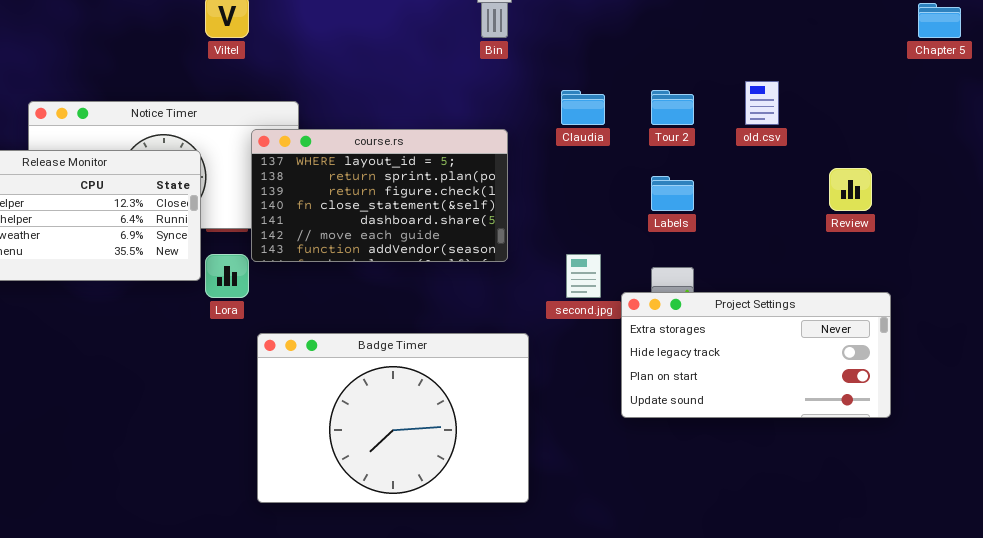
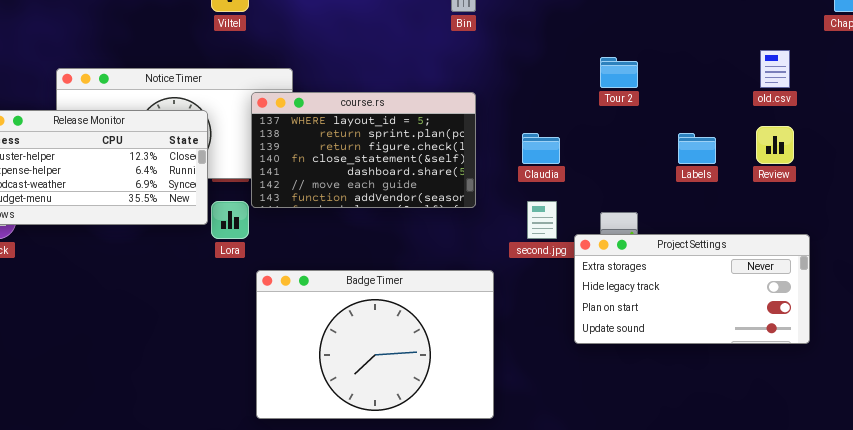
old.csv: [745,81,779,125] -> [760,50,790,88], moved
Claudia: [561,90,605,125] -> [522,133,560,164], moved
Labels: [651,176,694,211] -> [678,133,716,164], moved

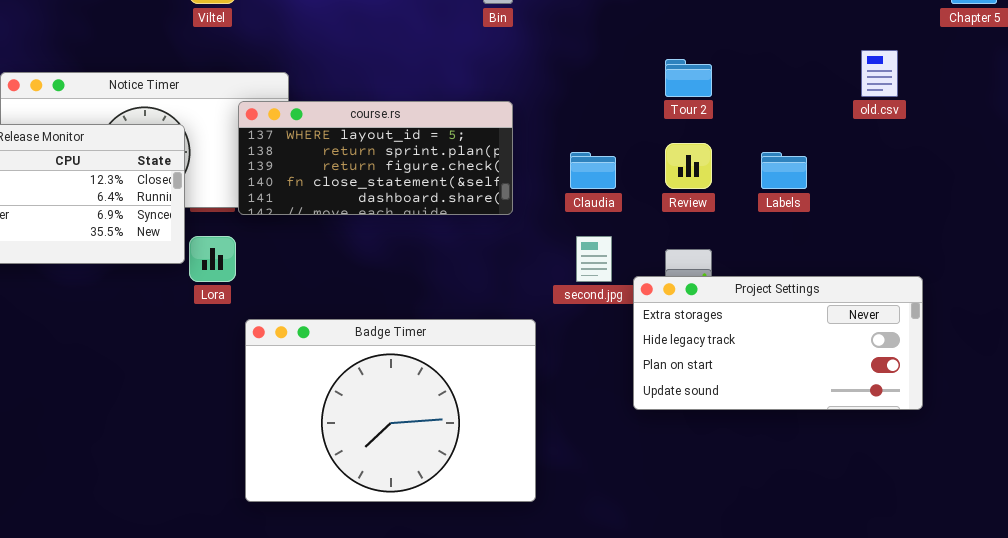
course.rs: [251,92,476,208] -> [238,101,513,215], resized
Review: [756,126,794,164] -> [665,143,712,189], moved

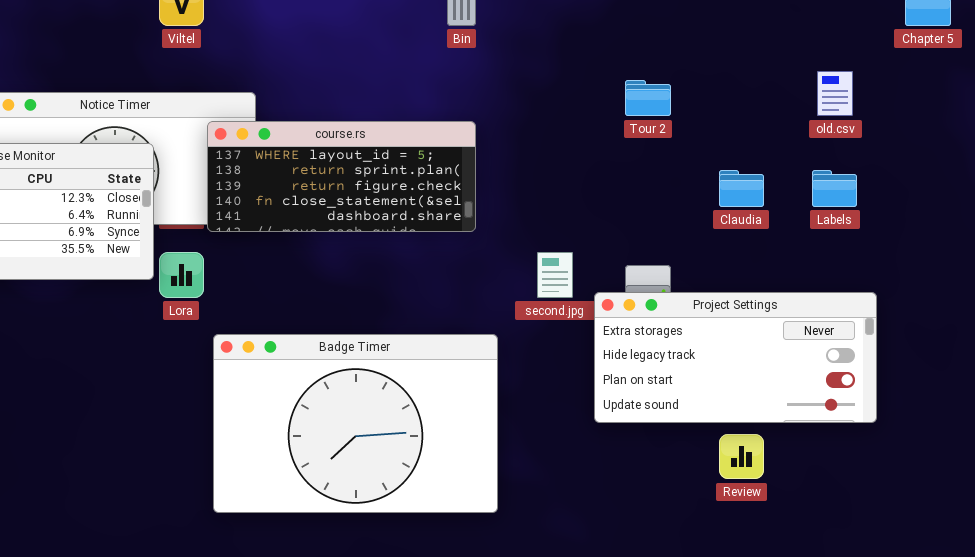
Review: [665,143,712,189] -> [719,434,764,479], moved
Claudia: [570,152,616,189] -> [719,170,764,207], moved
Labels: [761,152,807,189] -> [812,170,857,207], moved

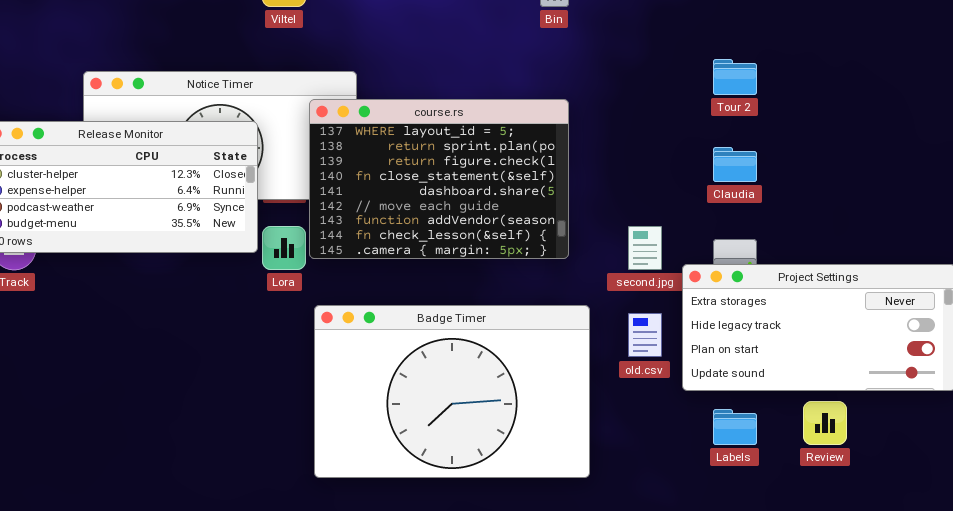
old.csv: [817,71,853,116] -> [628,313,662,357], moved
course.rs: [207,121,476,232] -> [309,99,569,259], resized
Claudia: [719,170,764,207] -> [713,147,757,182], moved
Labels: [812,170,857,207] -> [713,409,757,445], moved

